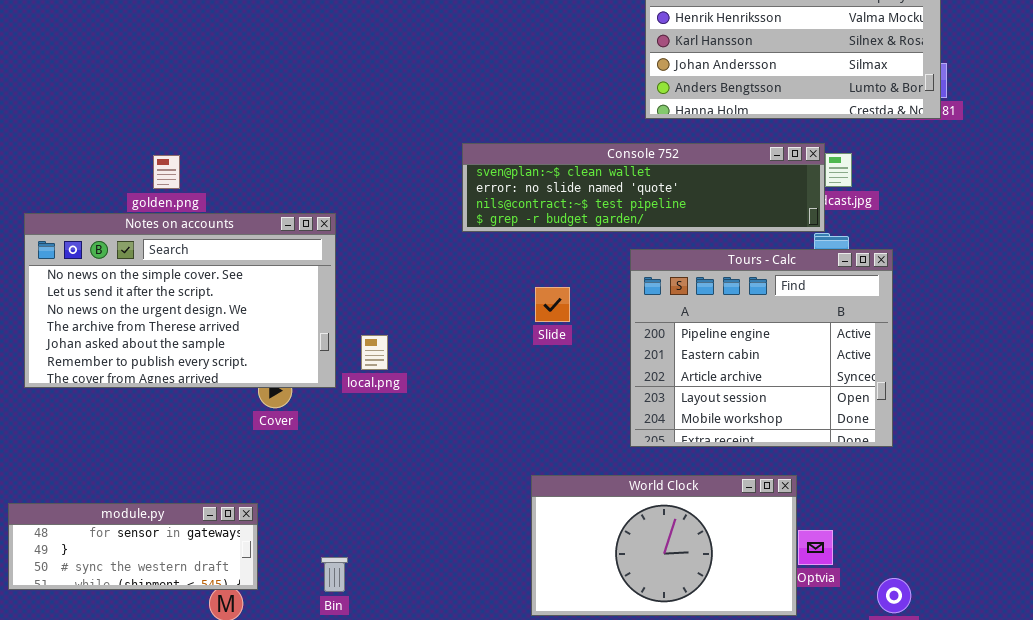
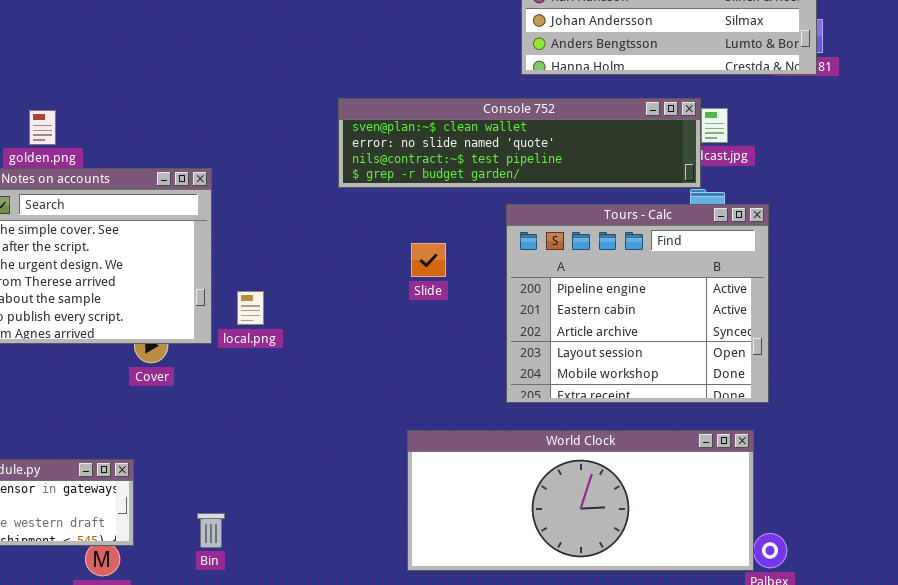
World Clock: [531,475,797,616] -> [407,430,754,571], resized

